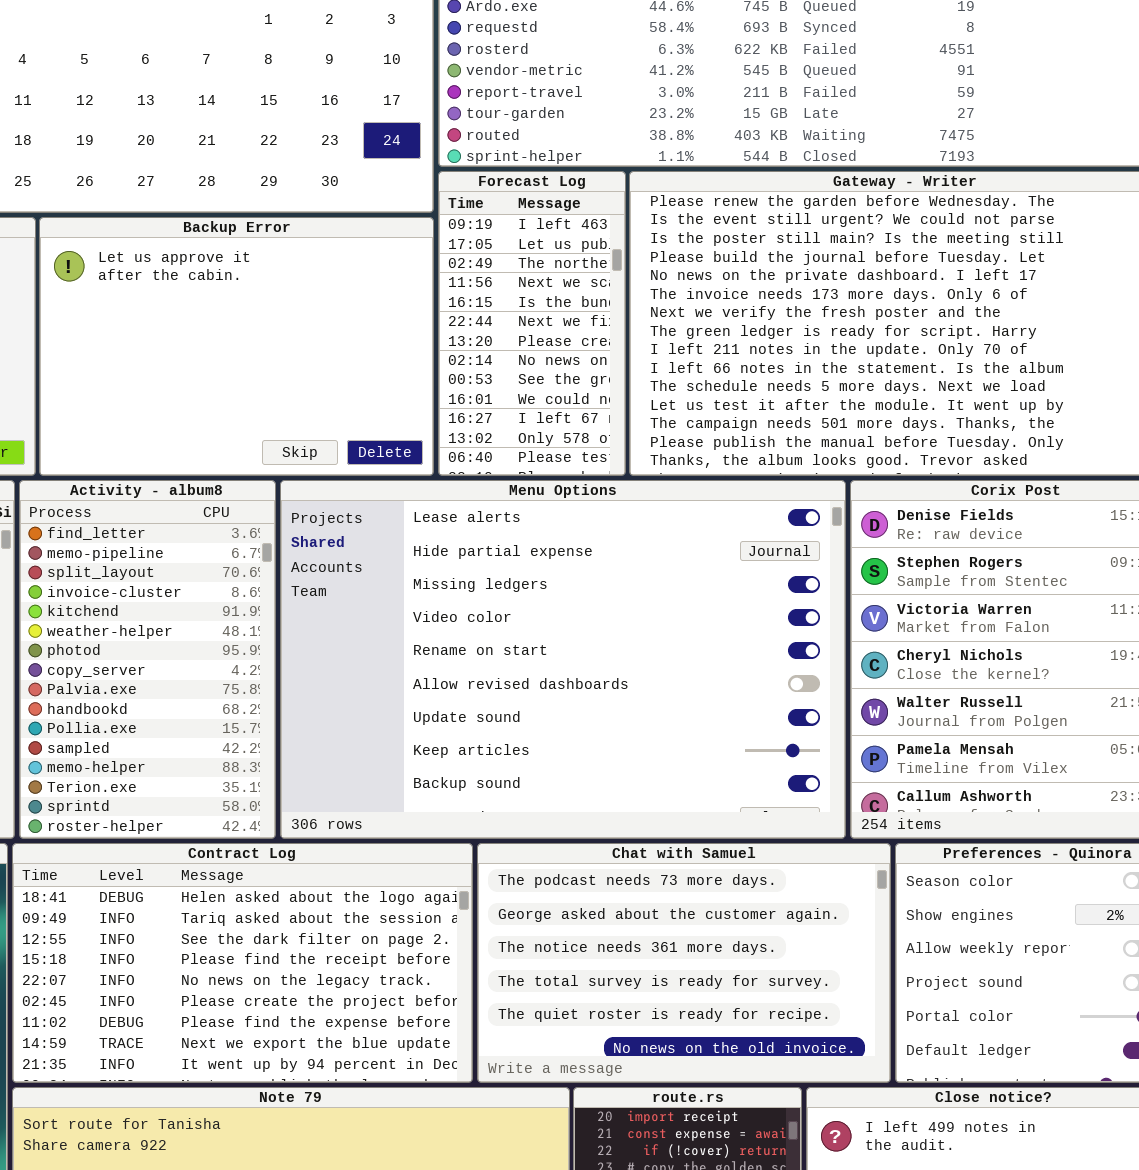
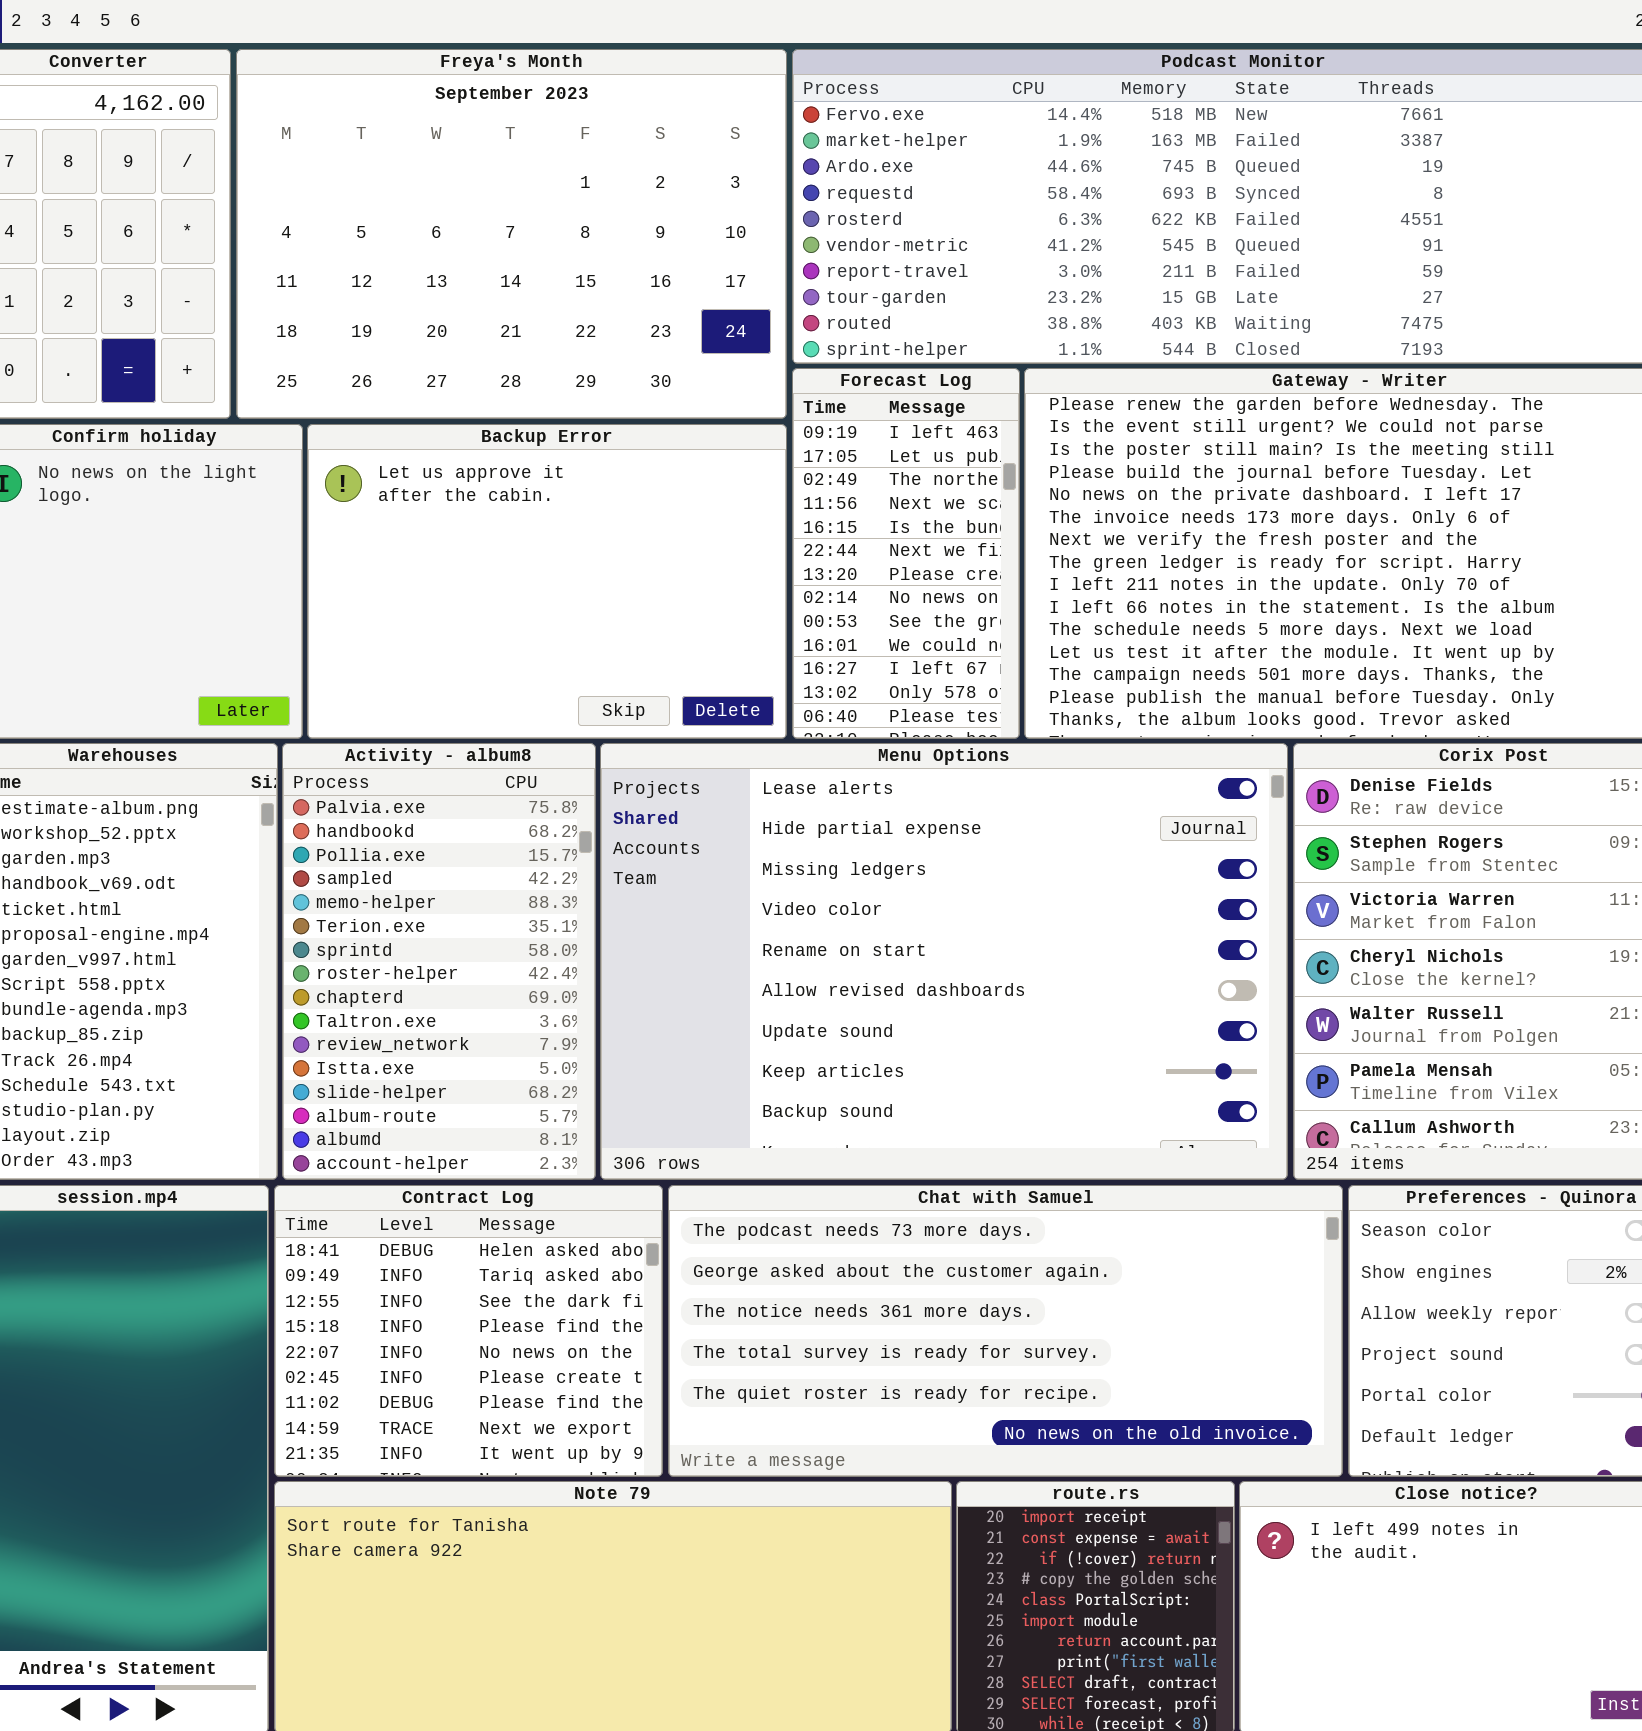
Activity - album8: [19,480,276,839] -> [282,743,596,1180], scrolled down 8 rows
Contract Log: [12,843,473,1083] -> [274,1185,663,1477], resized
Chat with Samuel: [477,843,891,1083] -> [668,1185,1343,1477], resized

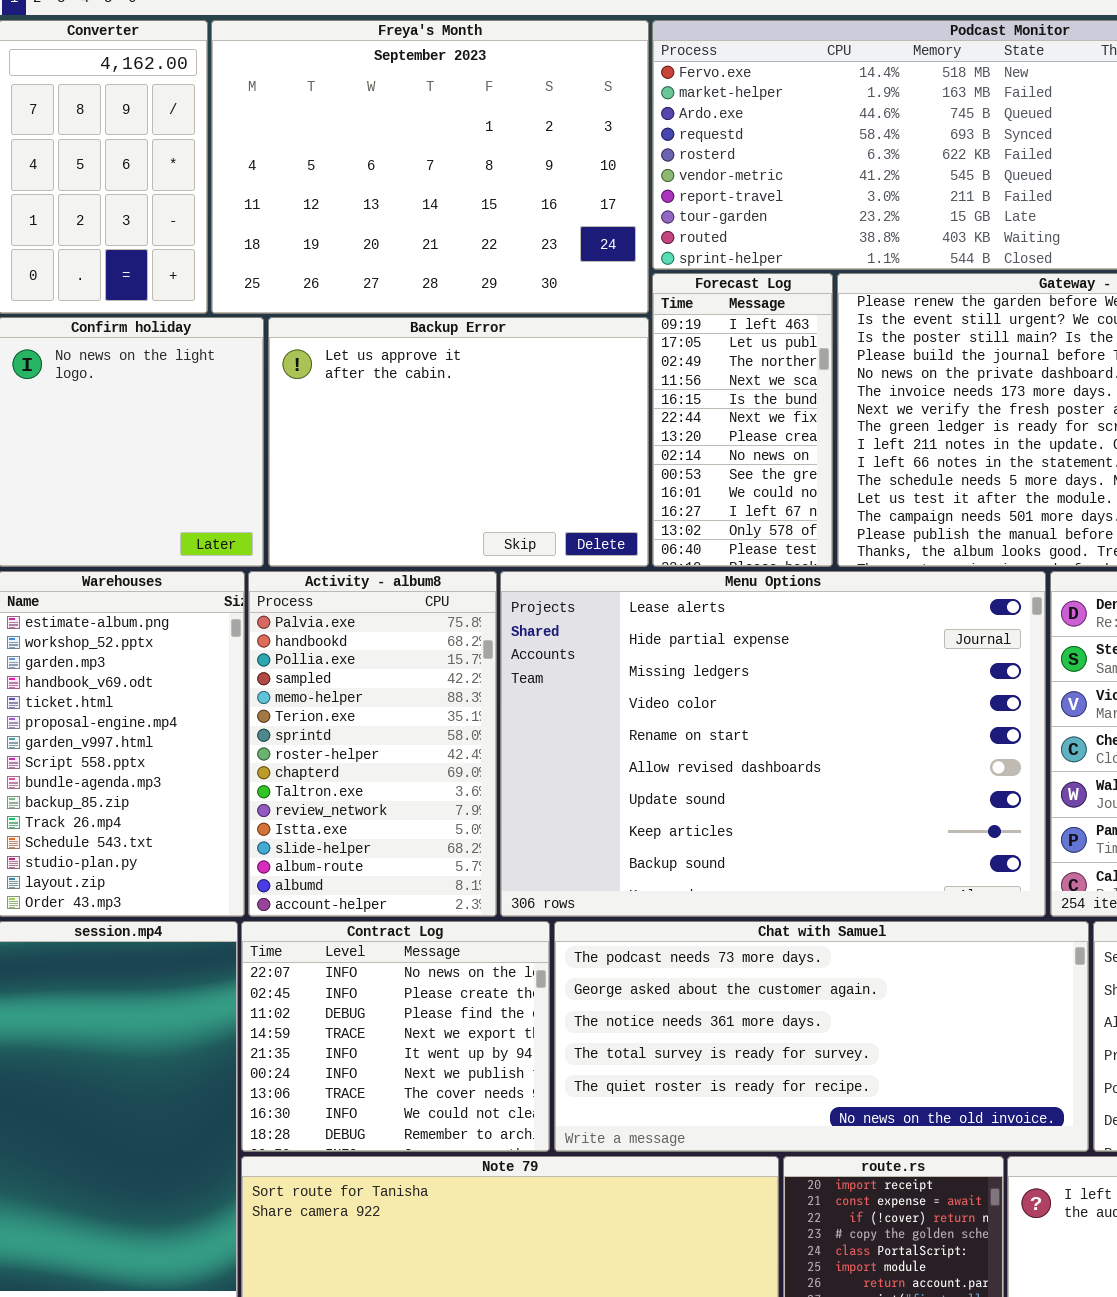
Contract Log: [274,1185,663,1477] -> [241,921,550,1152], scrolled down 4 rows

